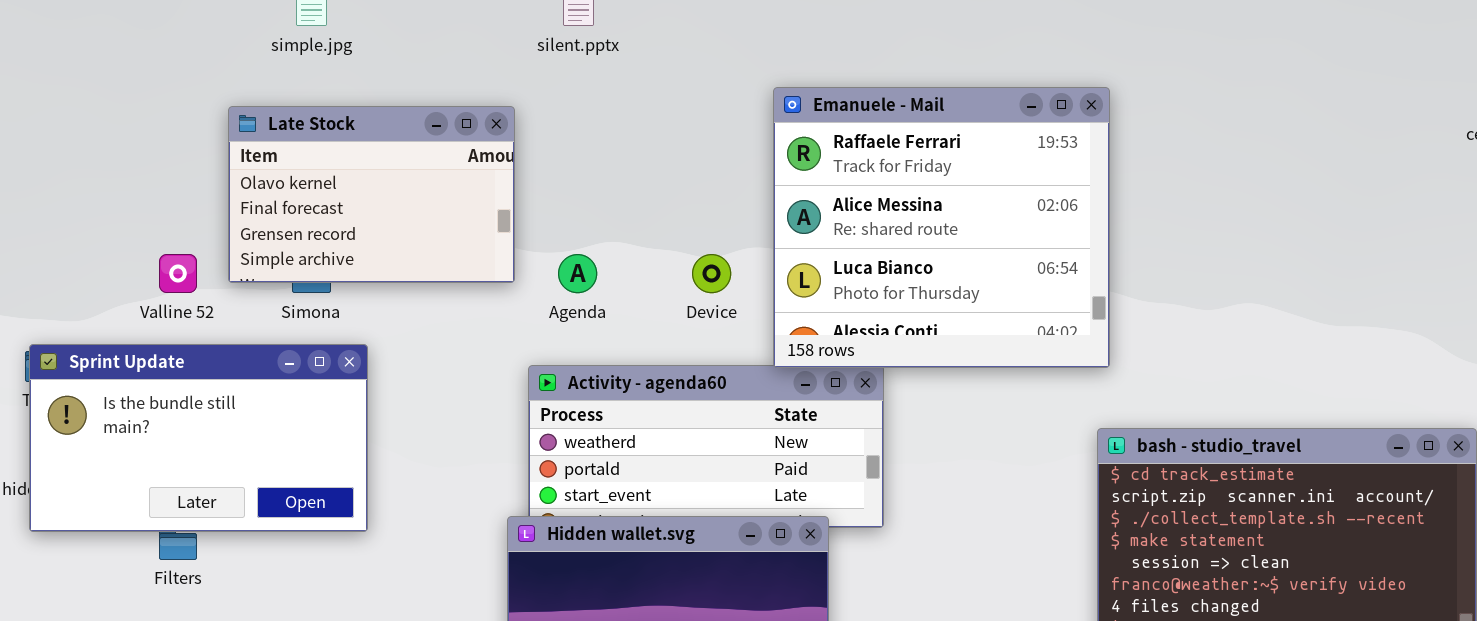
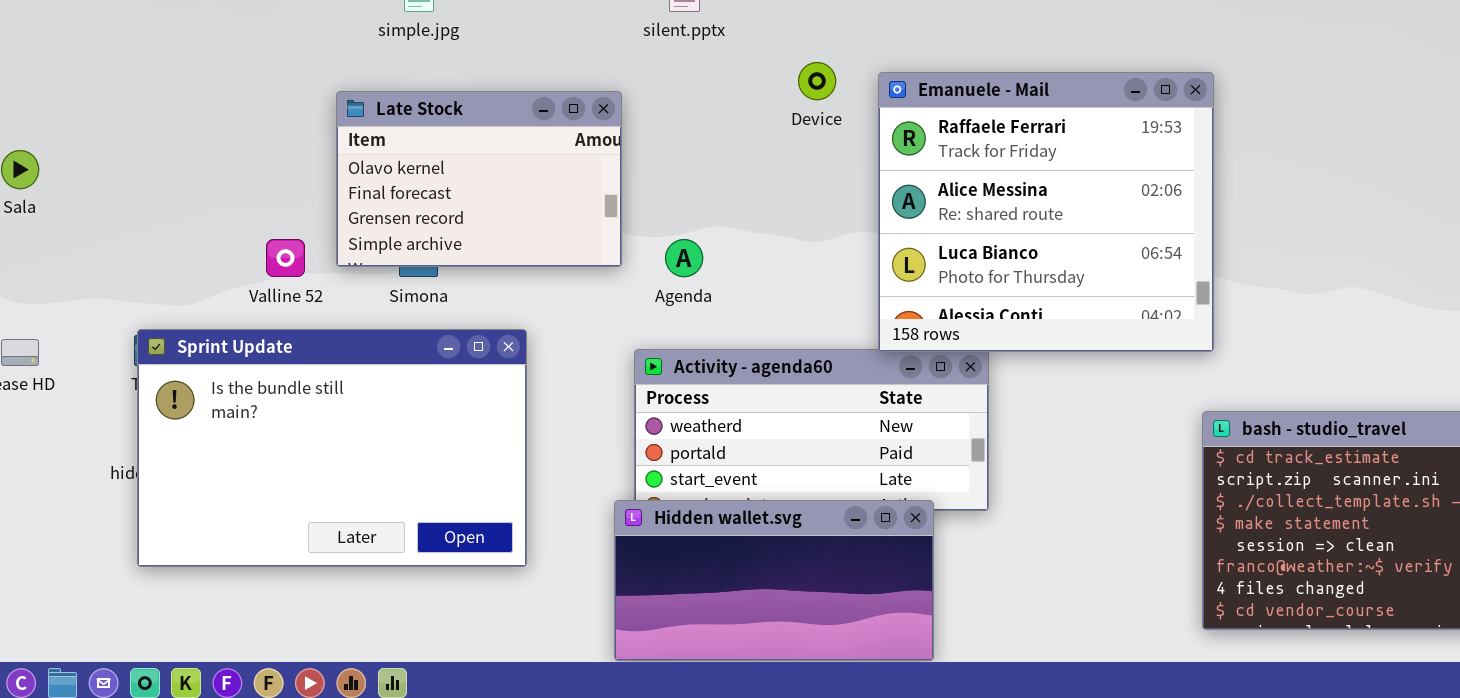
Device: [692,254,731,293] -> [798,62,836,100], moved
Sprint Update: [29,344,368,532] -> [137,329,527,567], resized

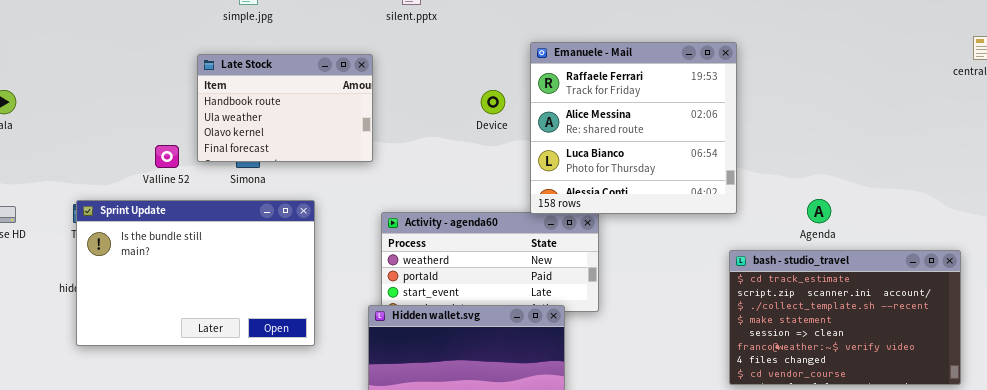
Device: [798,62,836,100] -> [481,90,505,114], moved
Late Stock: [336,91,622,267] -> [197,54,373,162], scrolled up 2 rows
Agenda: [665,239,703,277] -> [807,199,831,223], moved

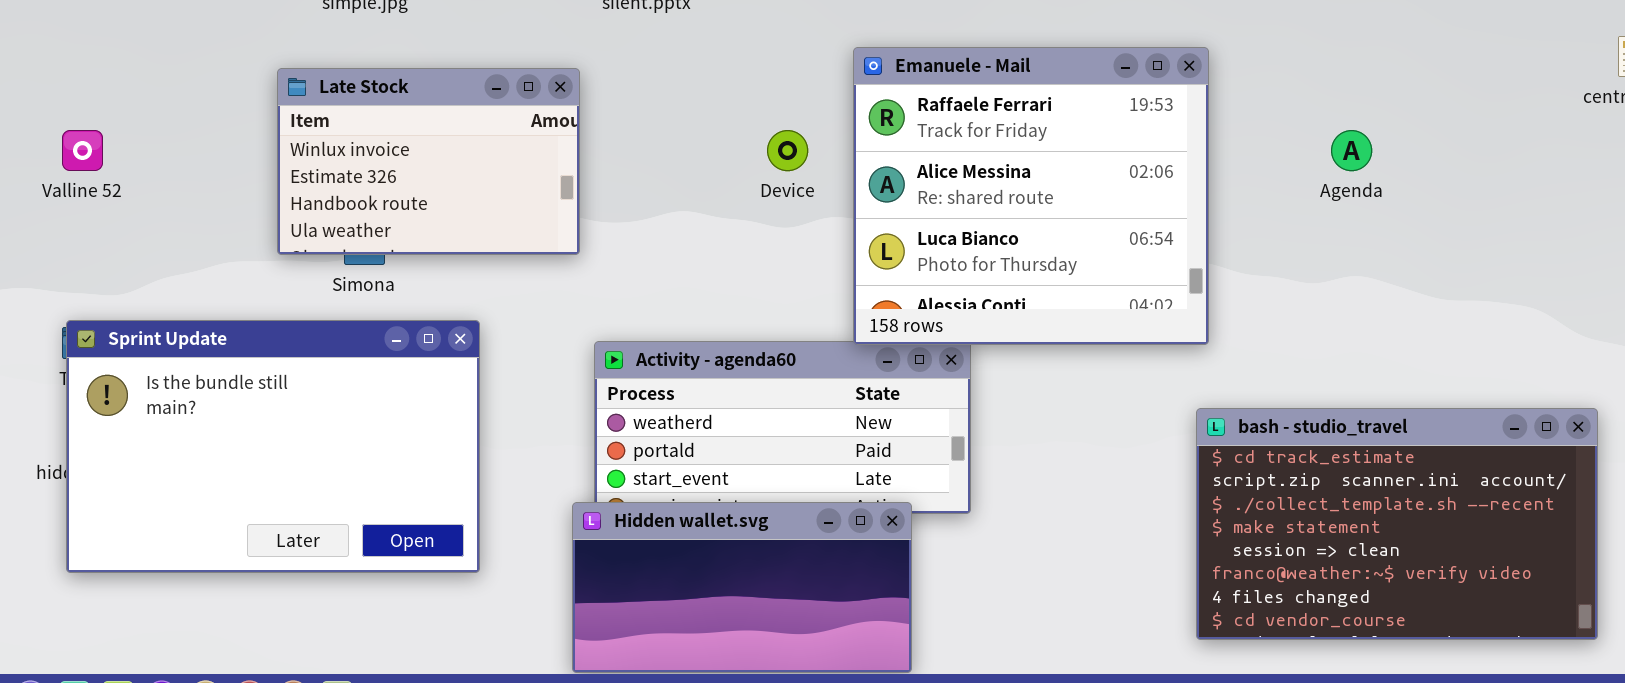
Late Stock: [197,54,373,162] -> [277,68,580,255], scrolled up 2 rows
Valline 52: [155,145,179,168] -> [62,130,103,171], moved
Agenda: [807,199,831,223] -> [1331,130,1372,171], moved

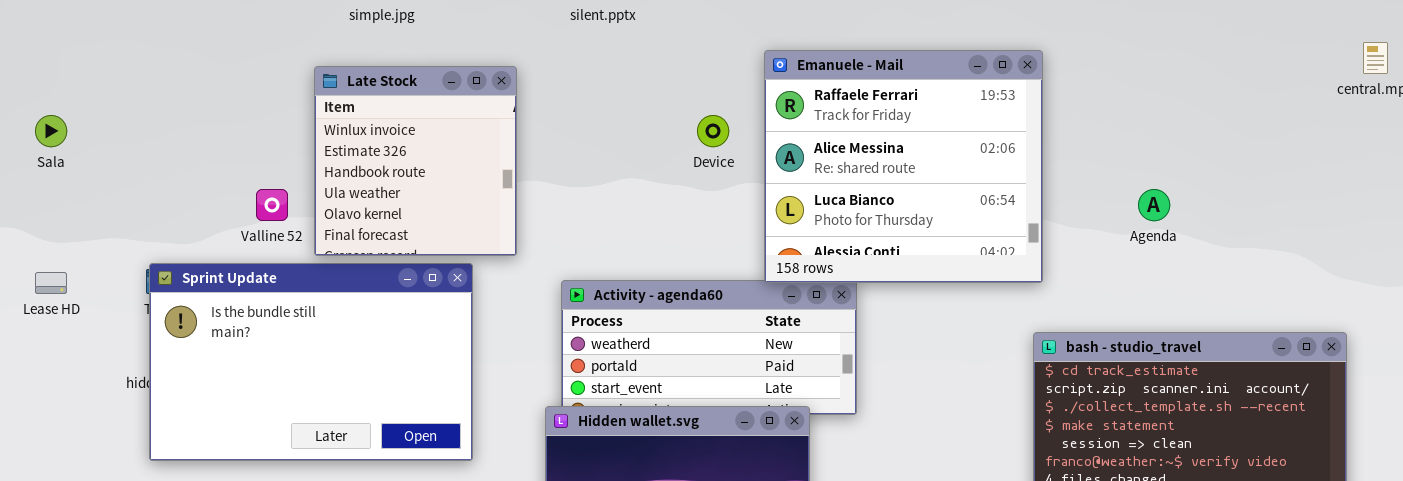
Late Stock: [277,68,580,255] -> [314,66,517,256], resized
Valline 52: [62,130,103,171] -> [256,189,288,221], moved
Agenda: [1331,130,1372,171] -> [1138,189,1170,221], moved

